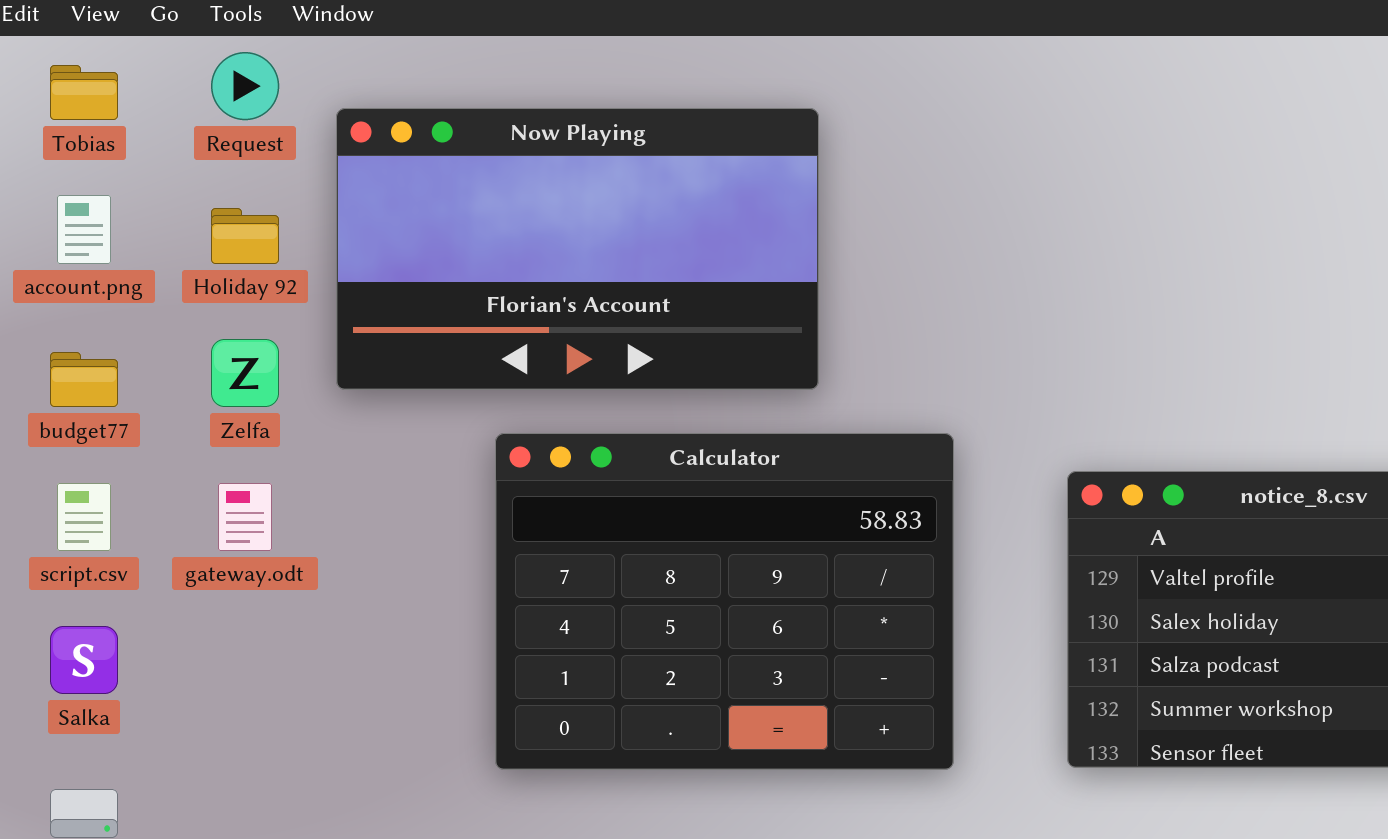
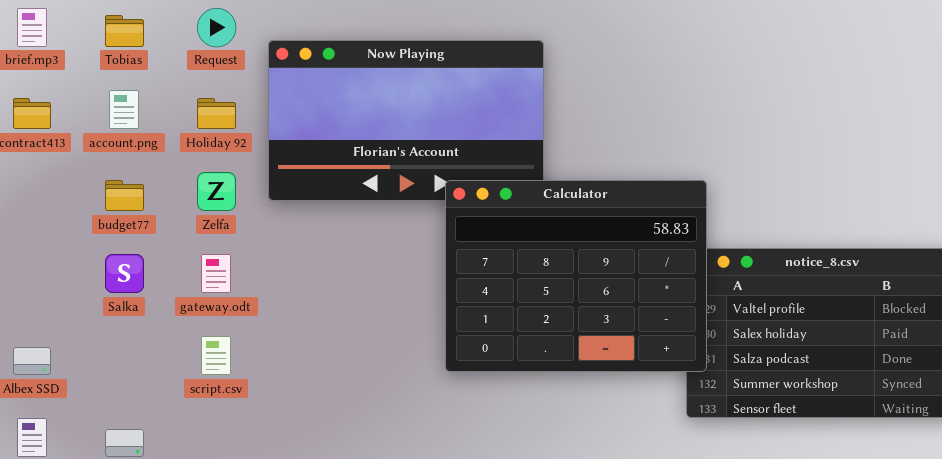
Calculator: [495,433,954,770] -> [445,180,707,372], moved
script.csv: [57,483,111,551] -> [201,336,231,375], moved
Salka: [50,626,118,694] -> [105,254,144,293], moved

